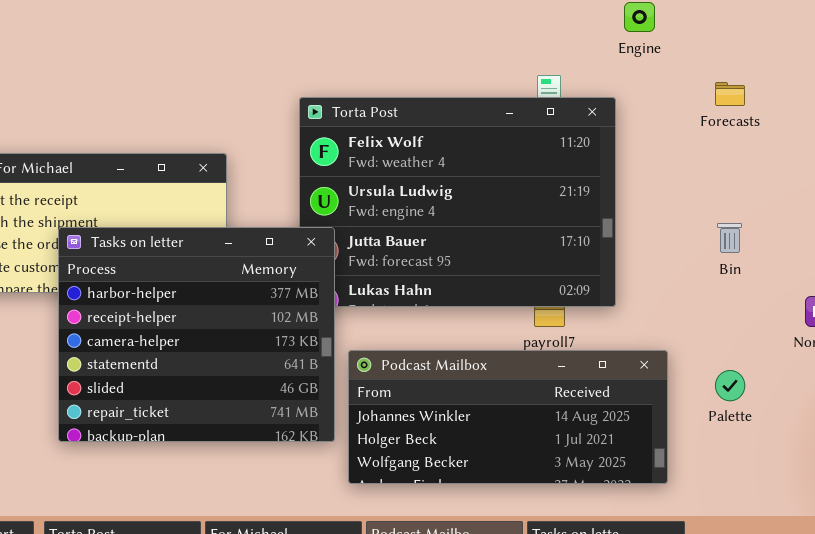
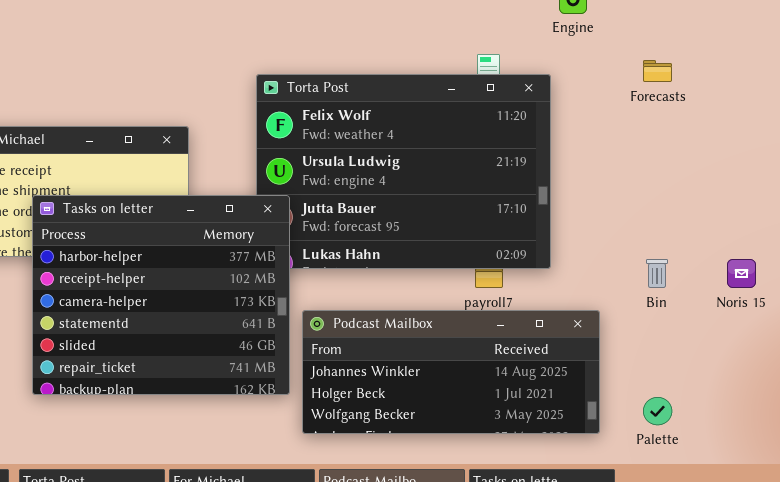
Bin: [717,223,742,253] -> [646,259,668,288], moved
Palette: [715,370,745,401] -> [643,397,672,425], moved

